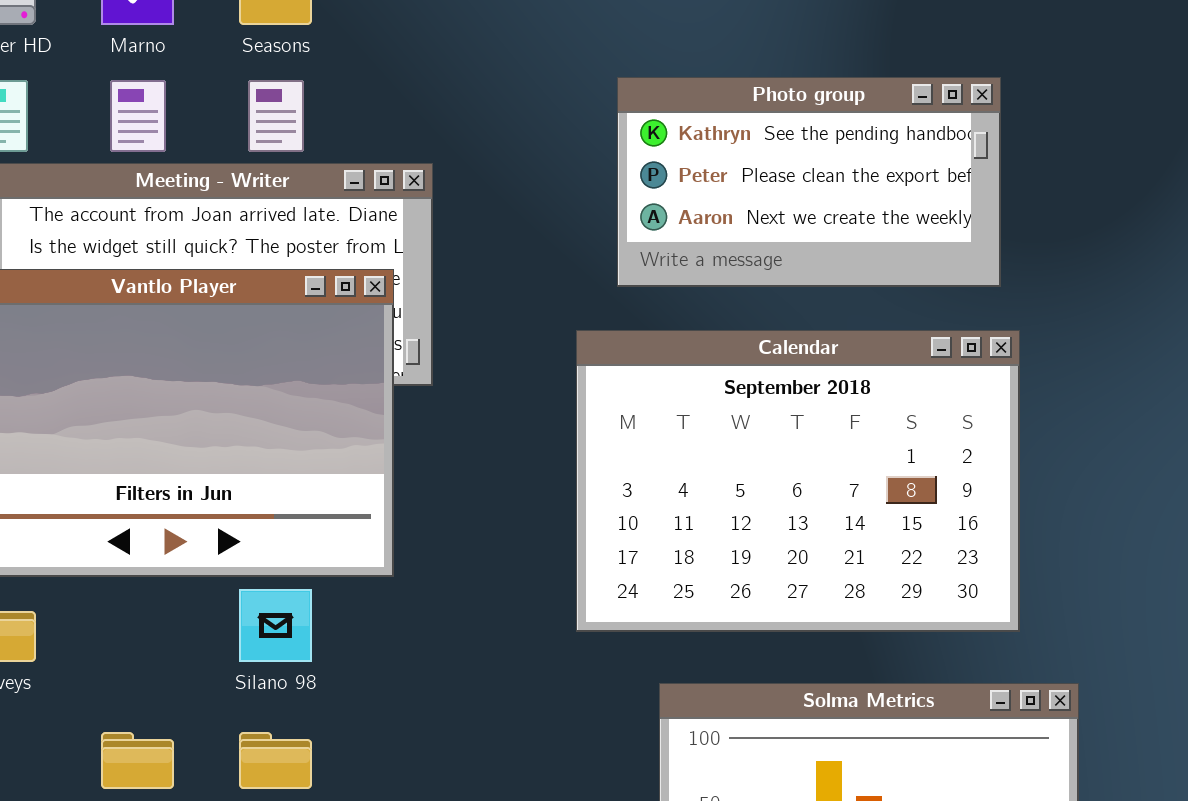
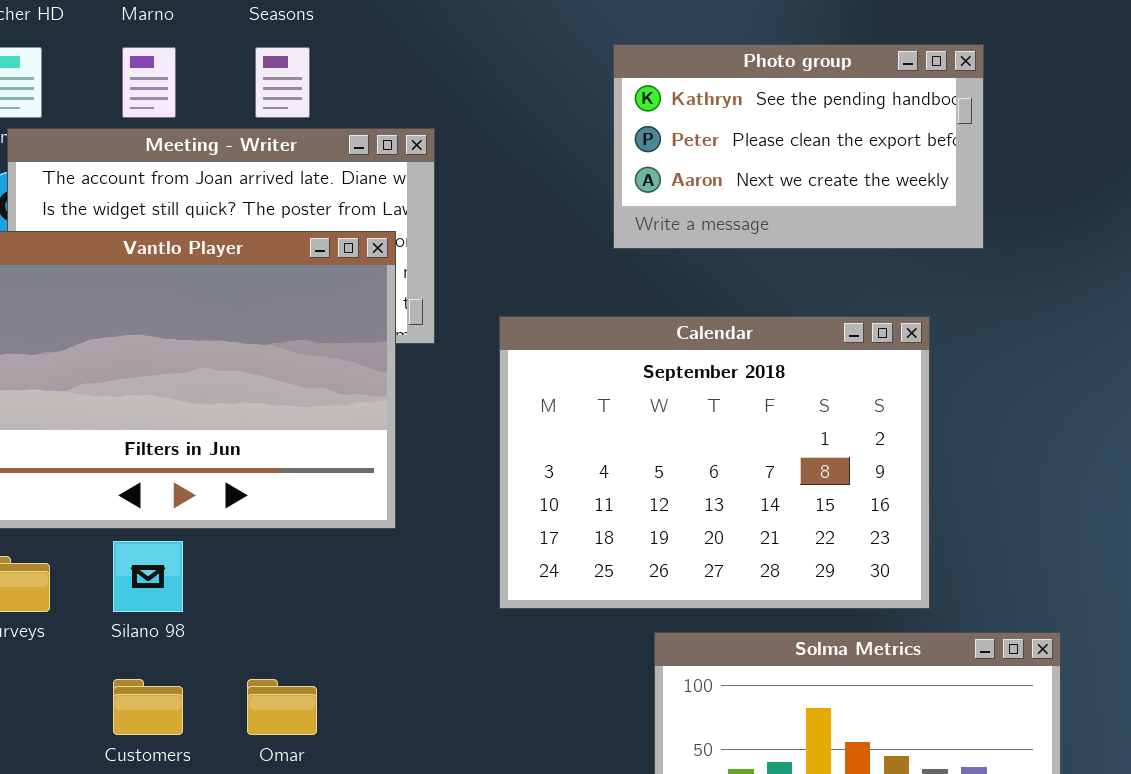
Calendar: [576,330,1020,632] -> [499,316,930,609], moved
Silano 98: [239,589,312,662] -> [113,541,183,612], moved

